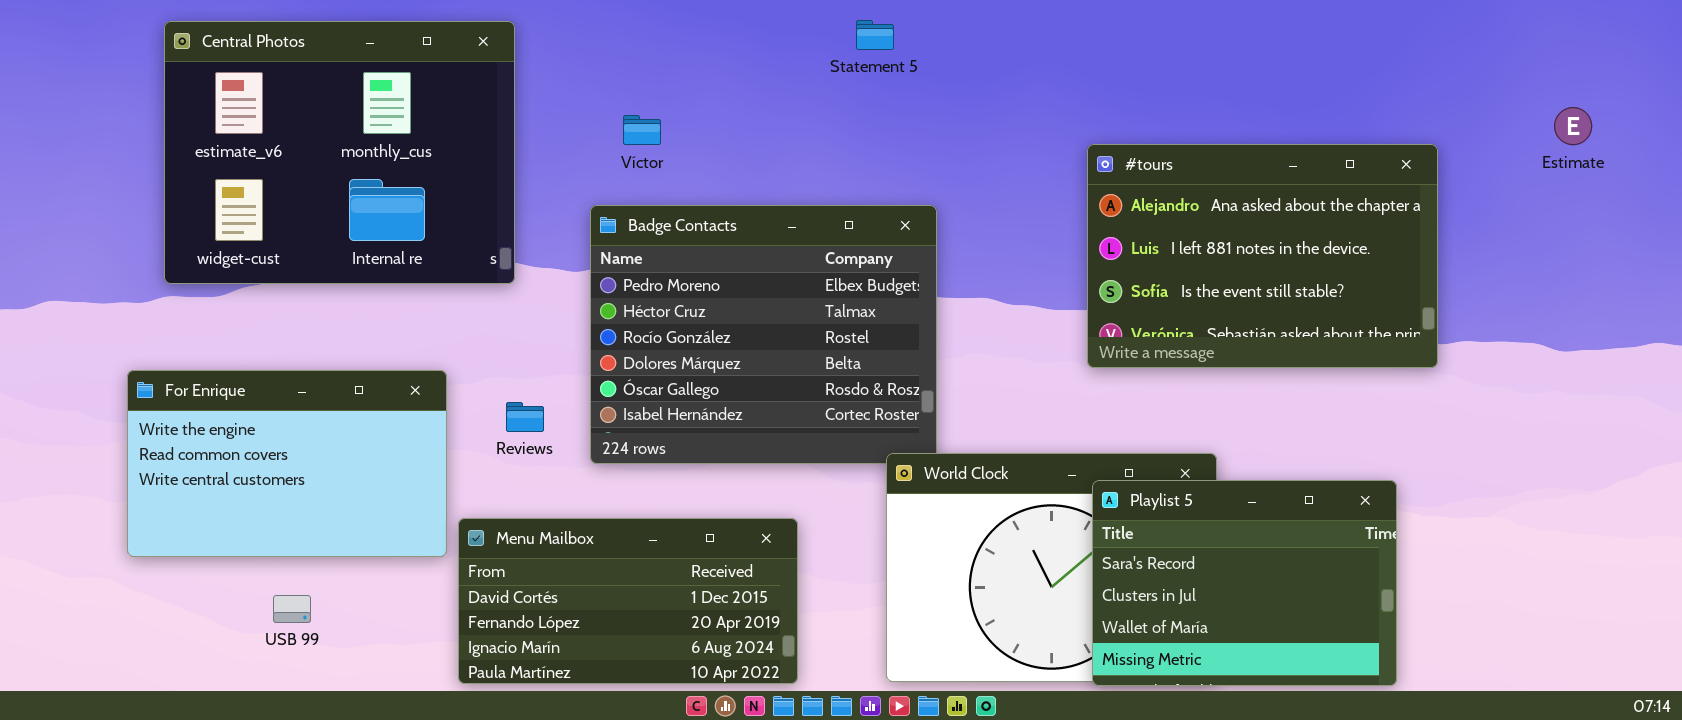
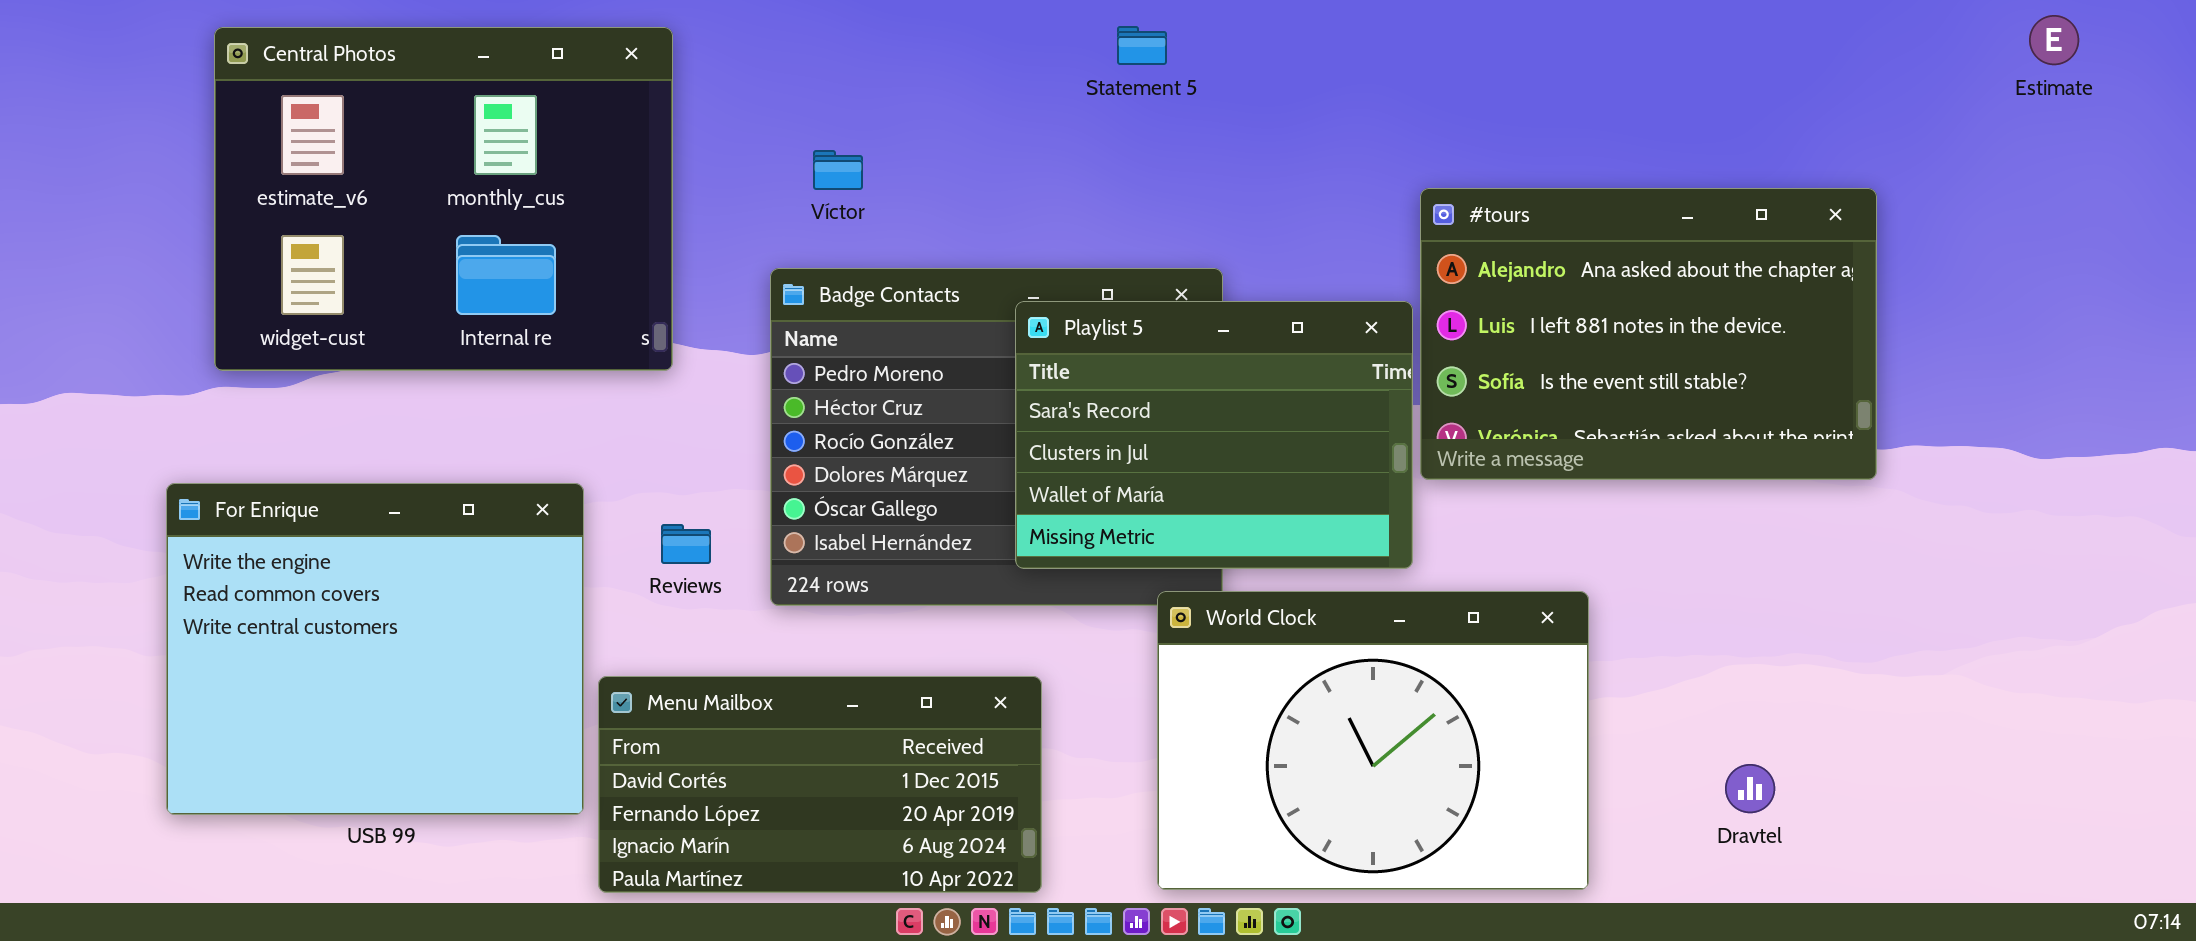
Estimate: [1554,107,1592,145] -> [2029,15,2079,65], moved
For Enrique: [127,370,447,557] -> [166,483,584,815], resized
Playlist 5: [1092,480,1397,686] -> [1015,301,1413,569], moved

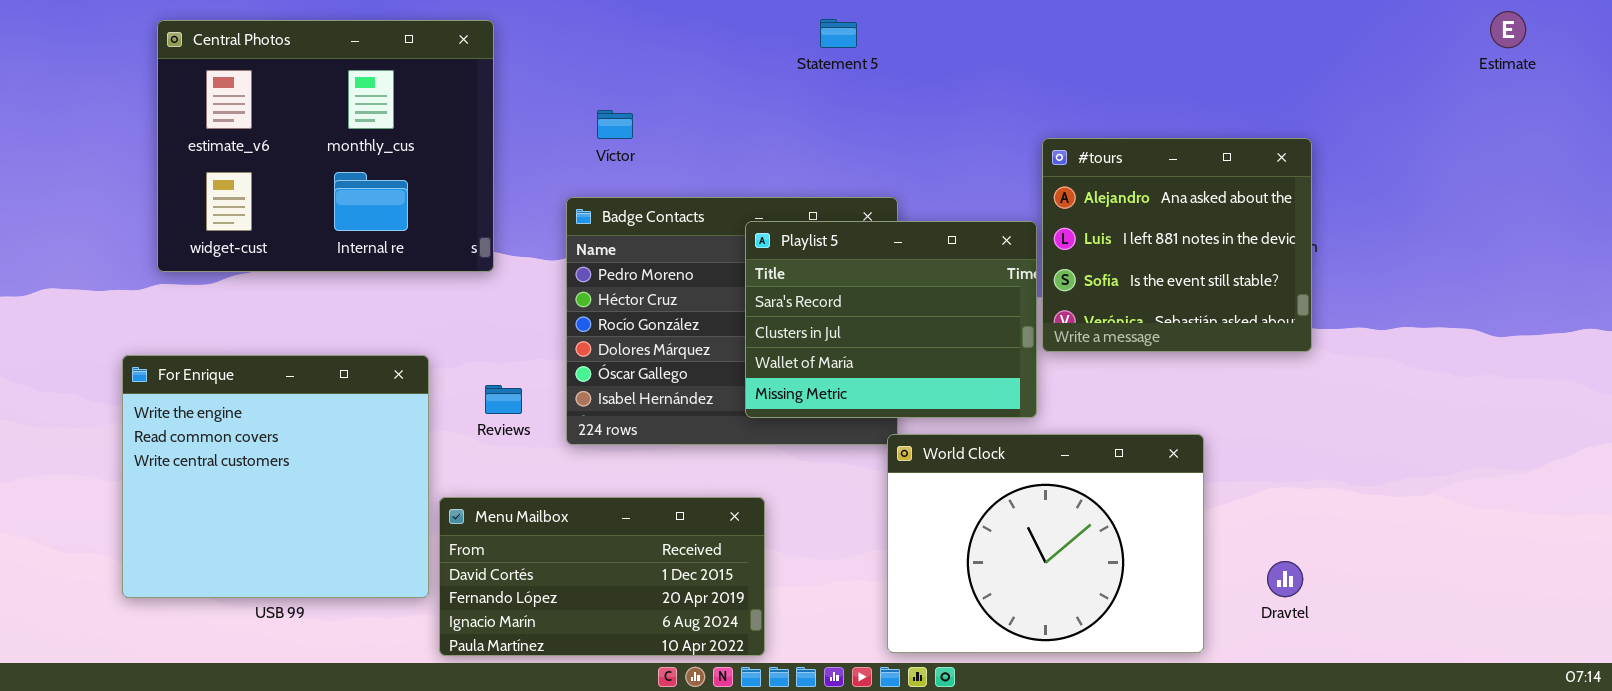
#tours: [1420,188,1877,480] -> [1042,138,1312,352], resized
World Clock: [1157,591,1589,890] -> [887,434,1204,653], moved

